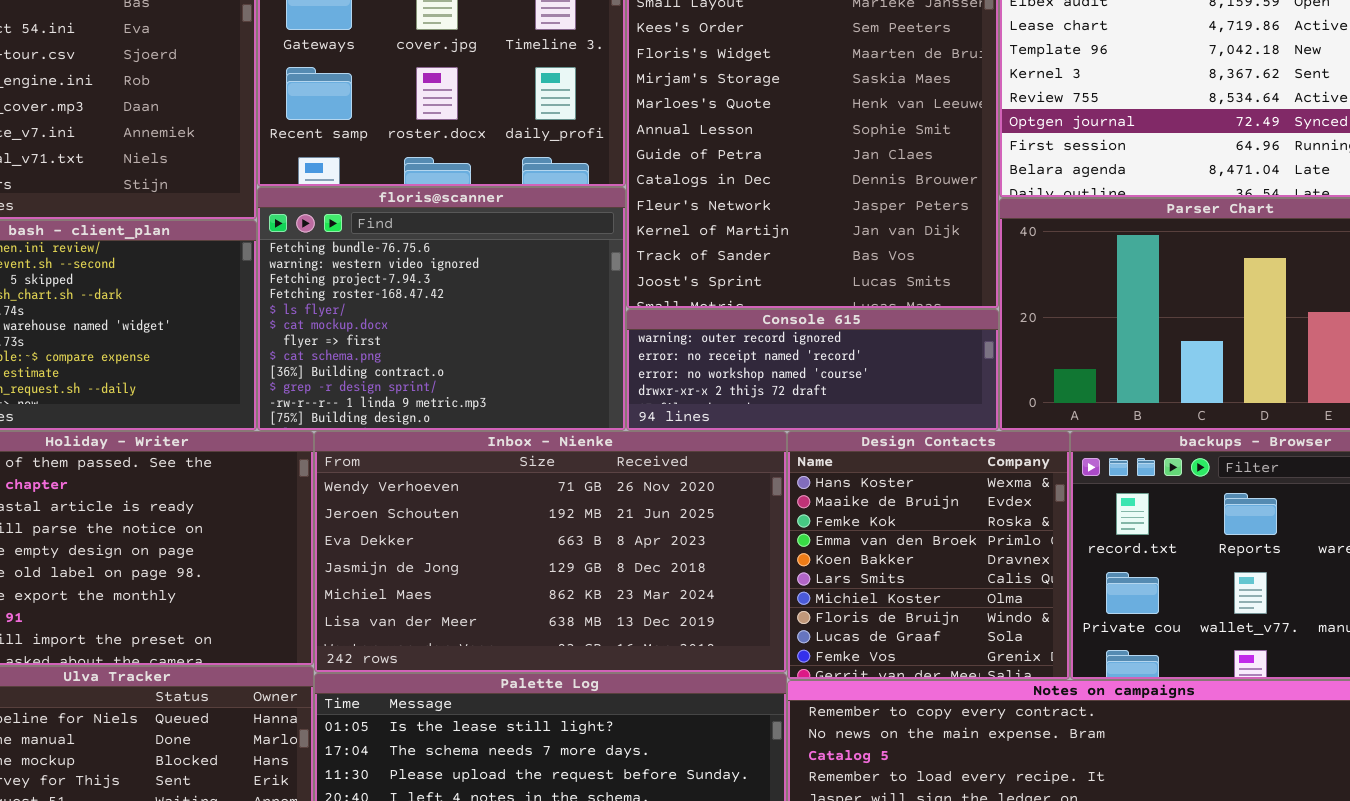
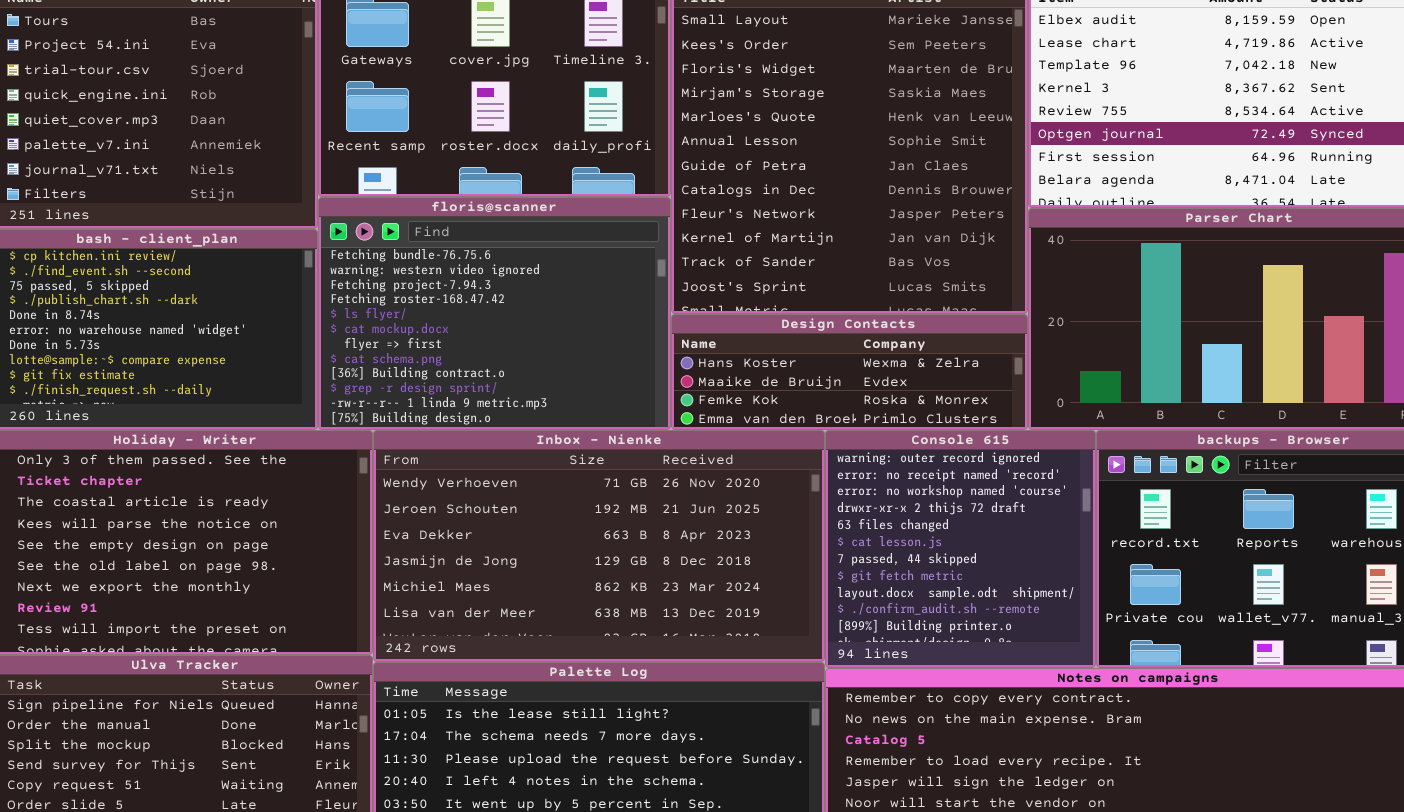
Console 615: [626,309,999,431] -> [825,430,1096,668], moved, resized
Design Contacts: [787,431,1070,680] -> [671,314,1028,430], moved, resized

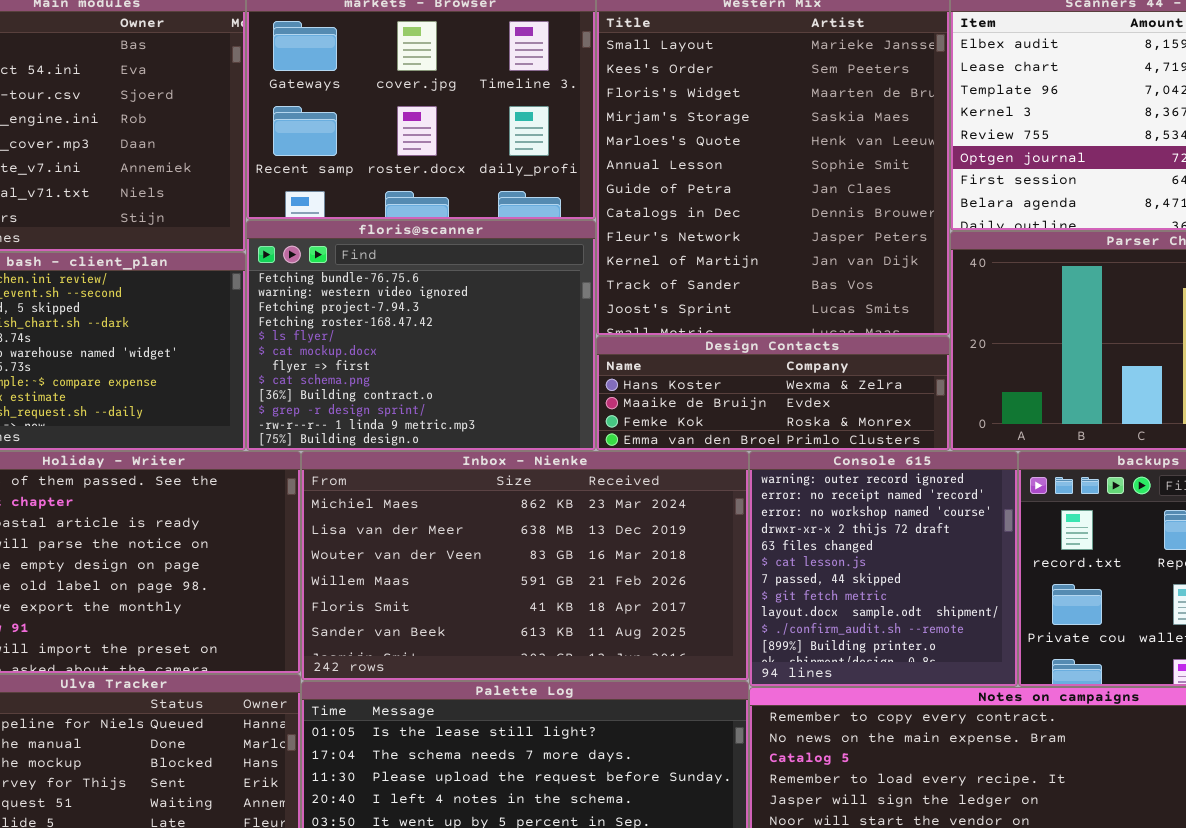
Inbox - Nienke: [373,430,825,662] -> [301,451,749,681], scrolled down 4 rows

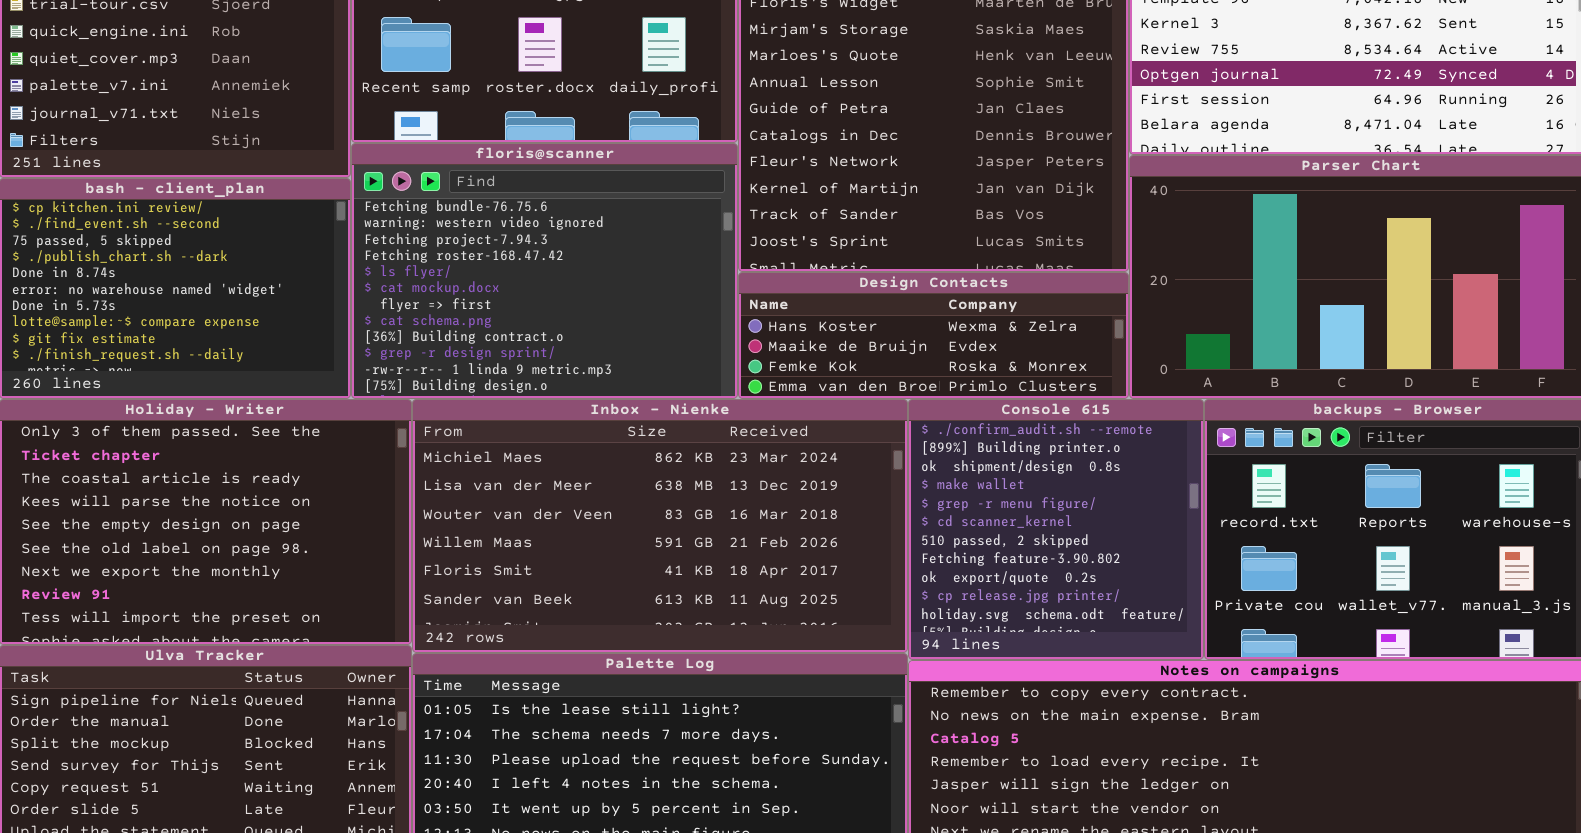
Console 615: [749,451,1018,687] -> [908,399,1204,660], scrolled down 9 rows

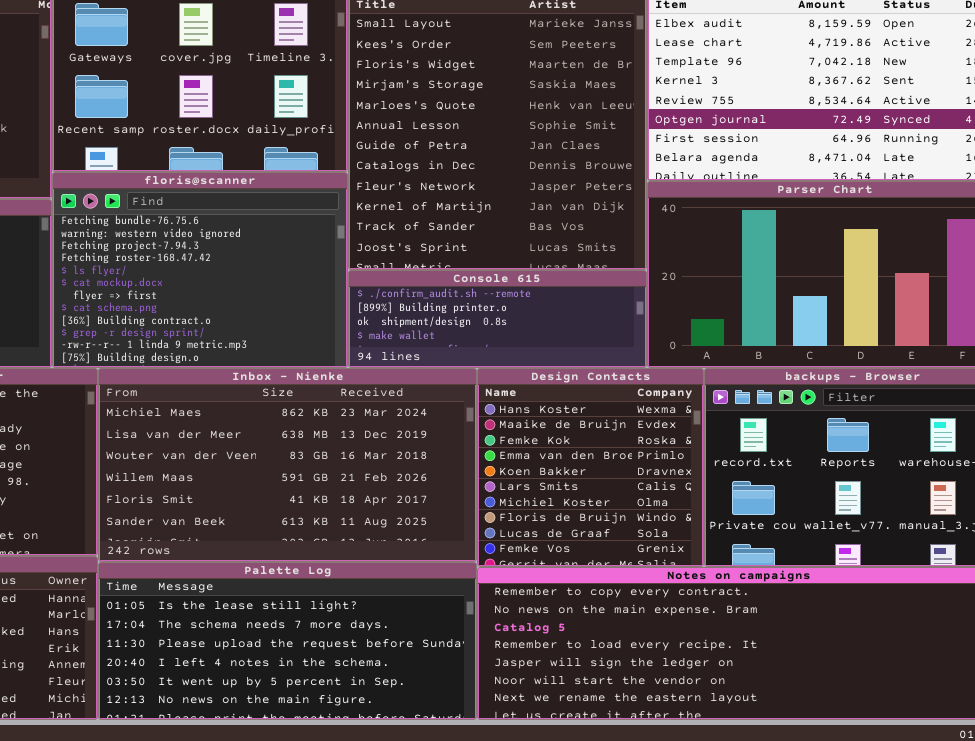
Design Contacts: [738,272,1129,399] -> [477,368,704,567], moved, resized
Console 615: [908,399,1204,660] -> [348,270,647,368], moved, resized

